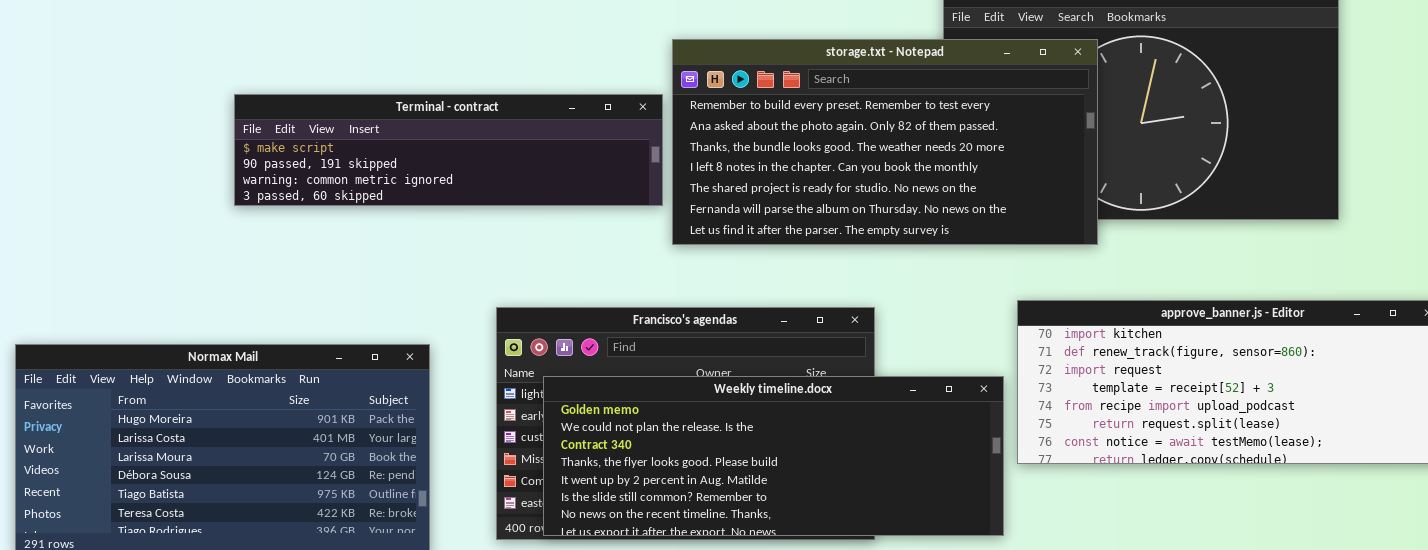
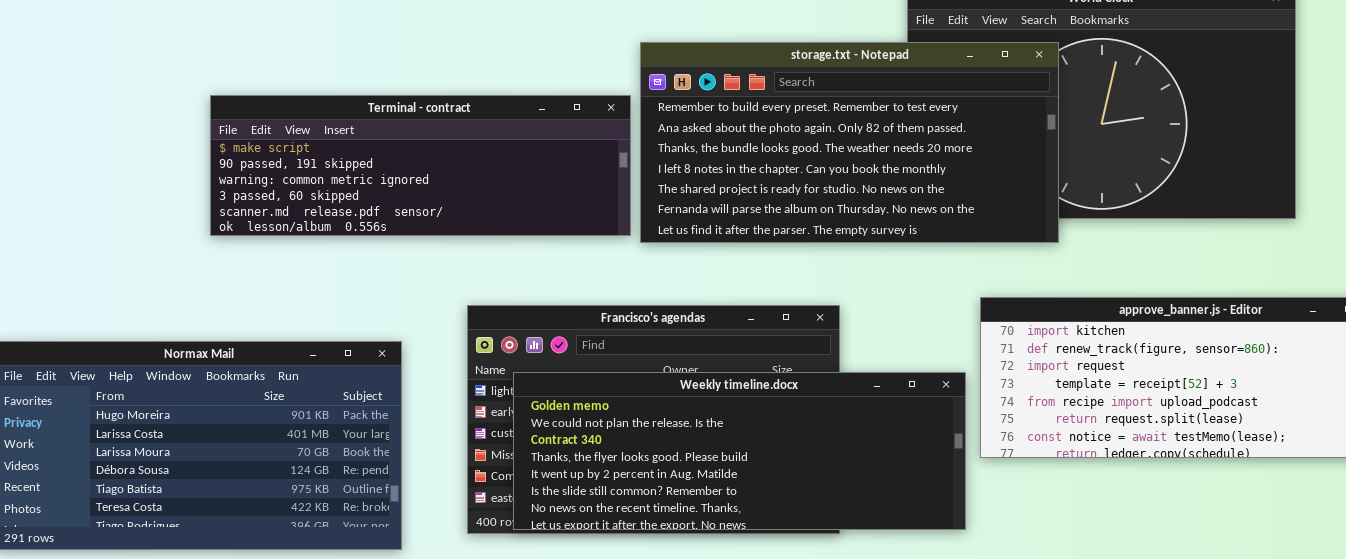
Terminal - contract: [234,94,663,206] -> [210,95,631,236], resized

